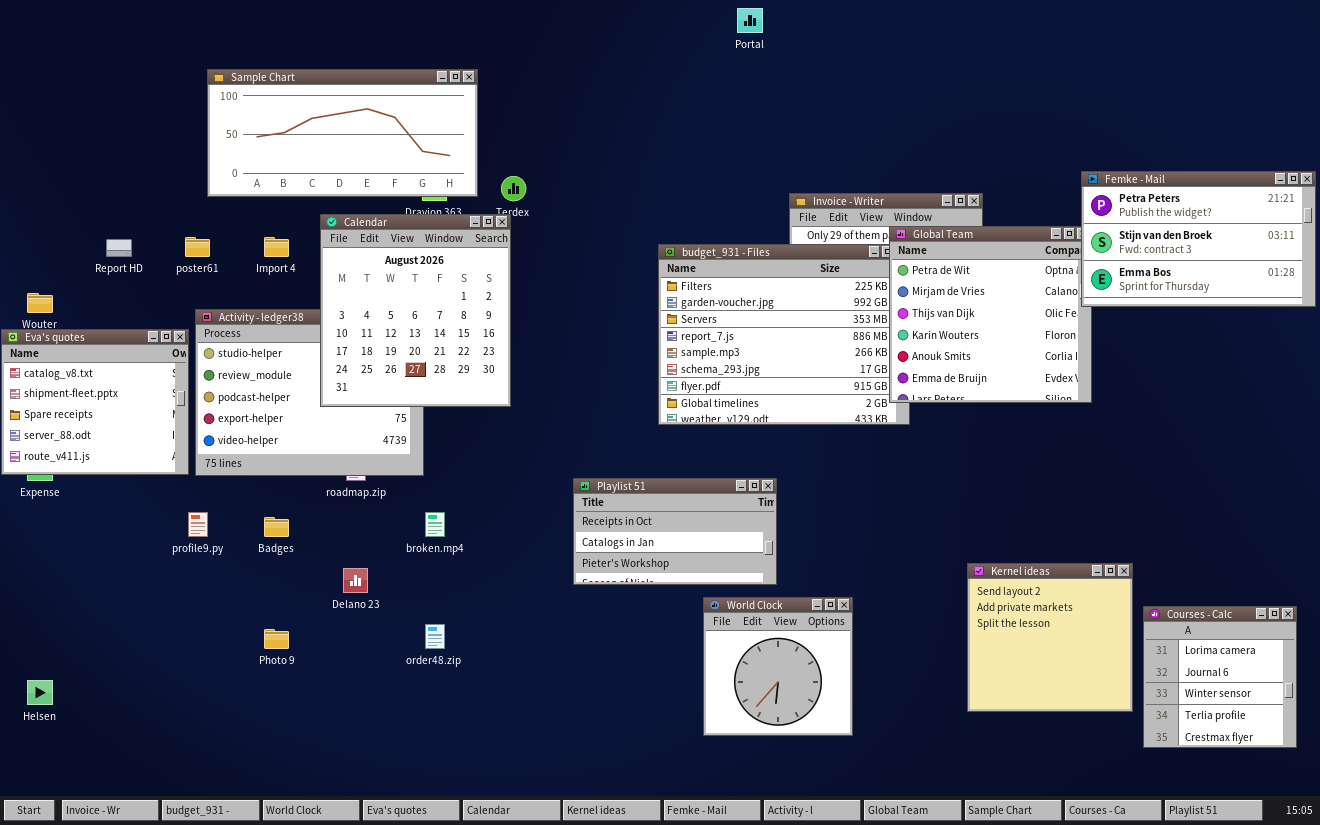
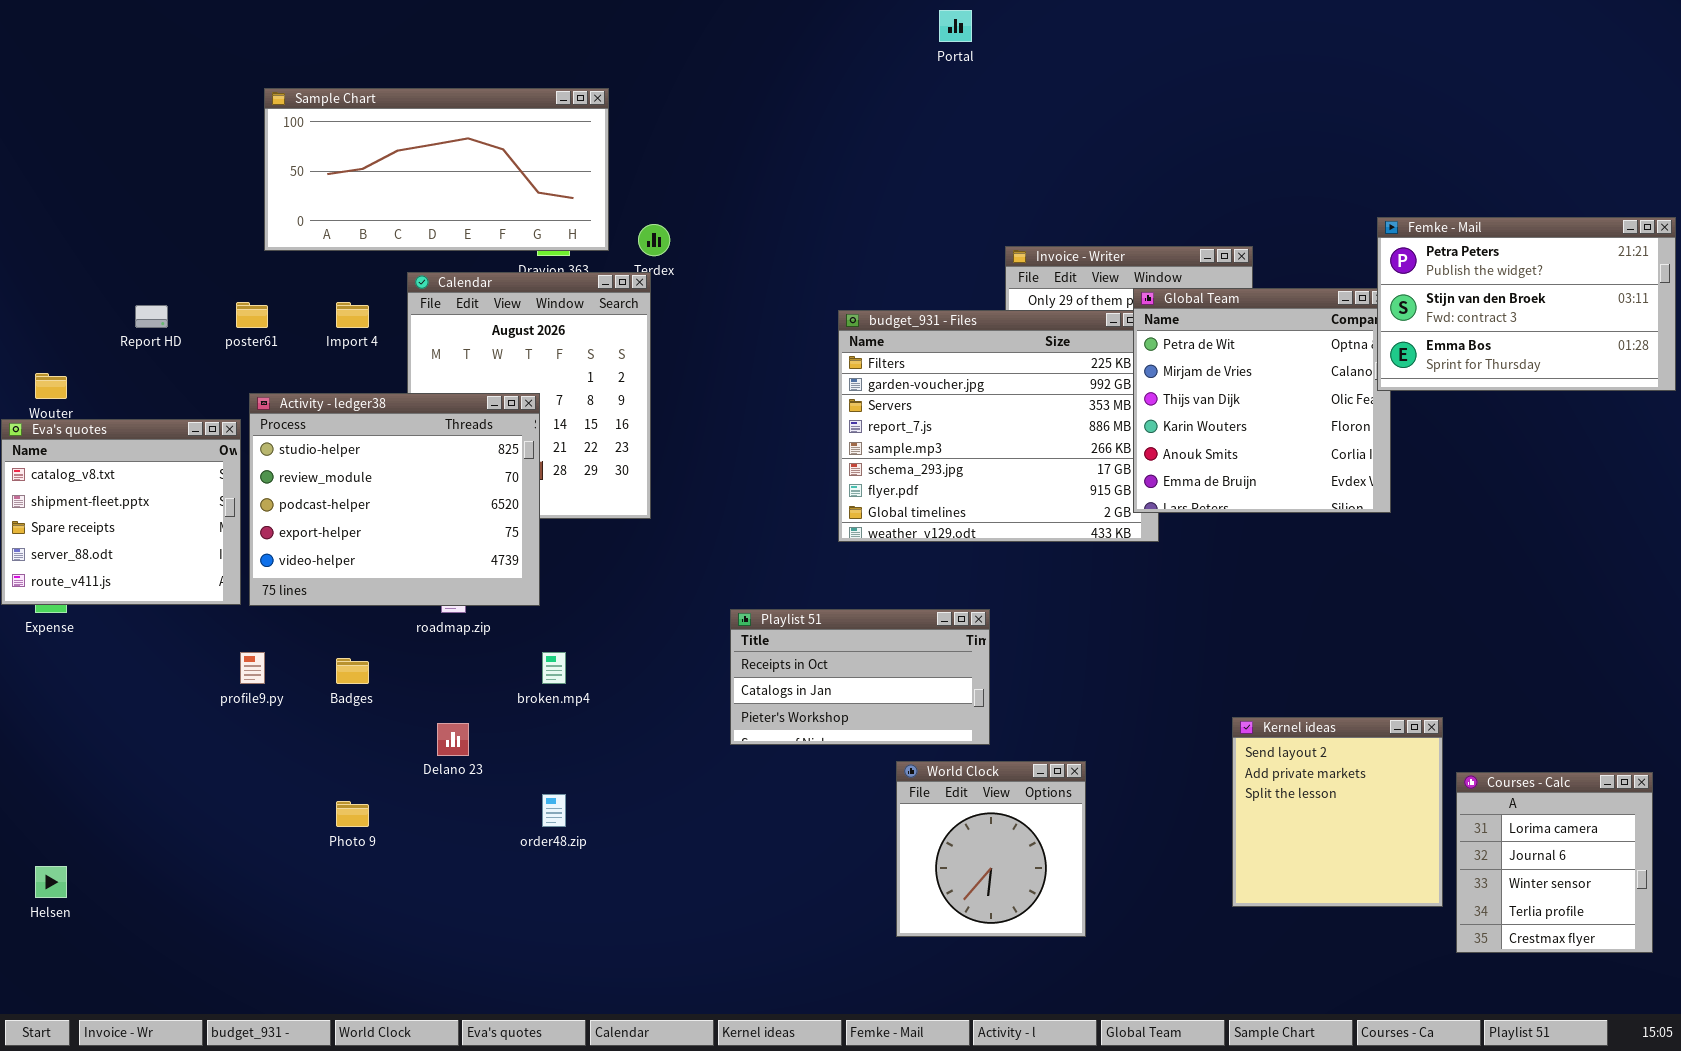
Activity - ledger38: [195,309,424,476] -> [249,393,540,606], raised

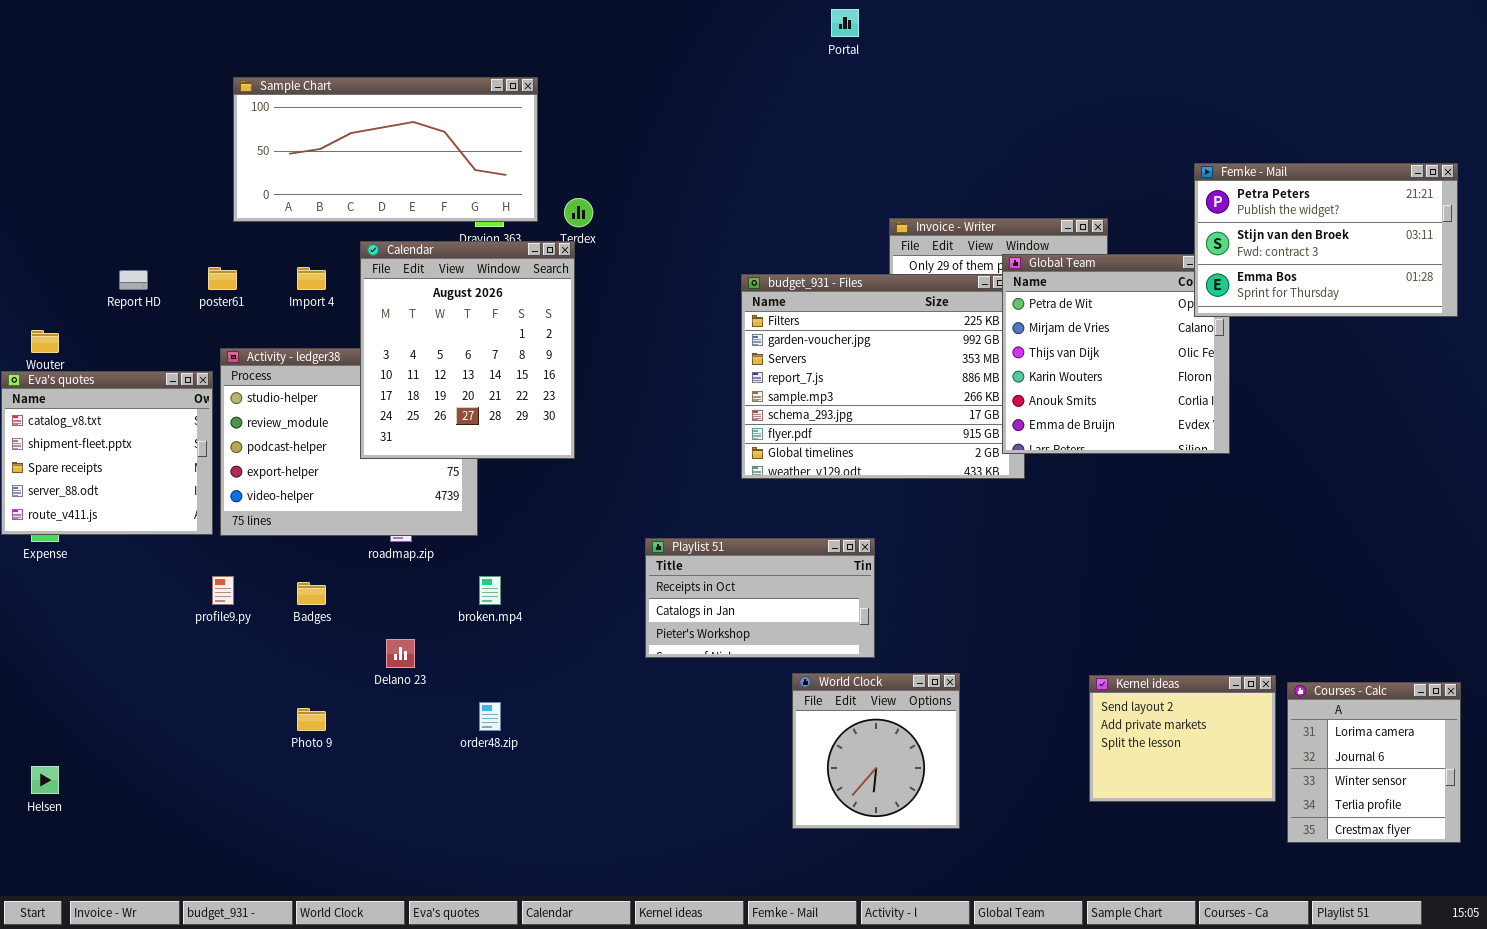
Femke - Mail: [1377,217,1676,391] -> [1194,163,1458,317], moved
Calendar: [407,272,651,519] -> [360,241,575,459], raised
Kernel ideas: [1232,717,1443,907] -> [1089,675,1276,802], resized

